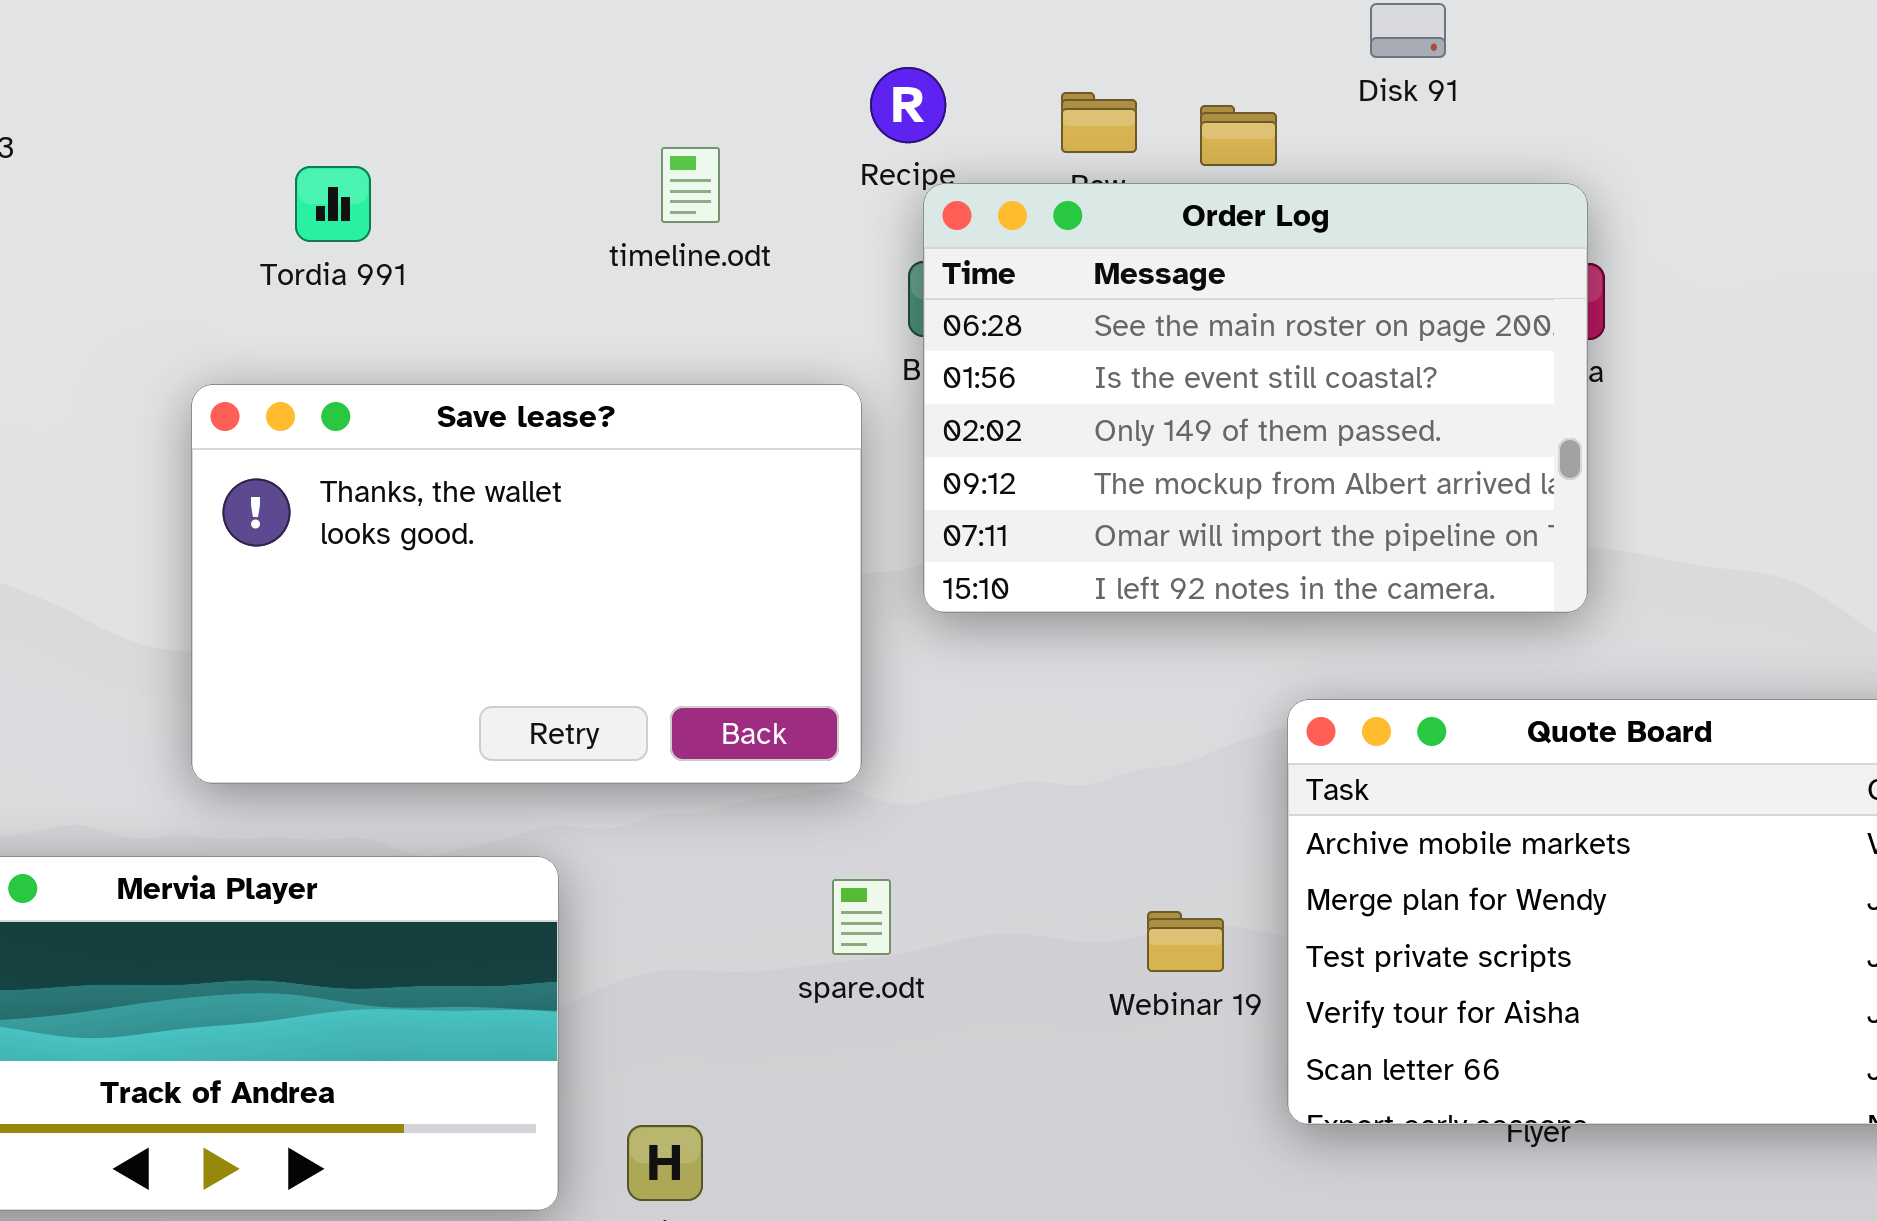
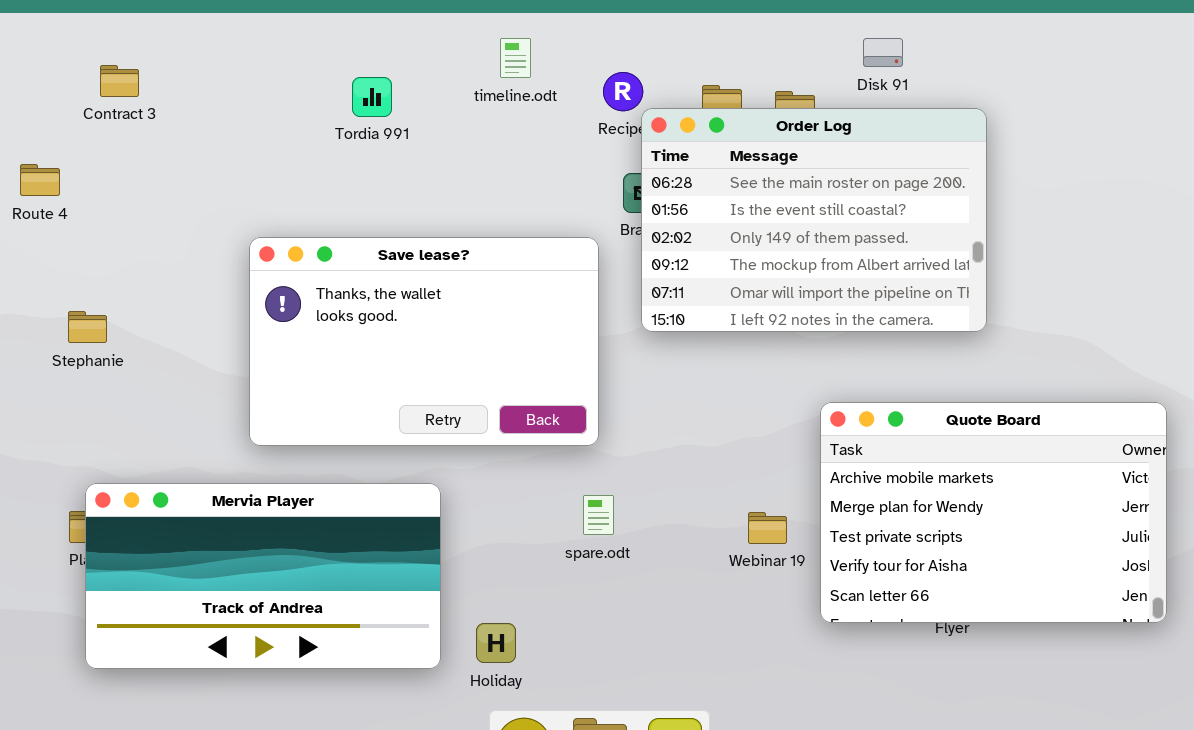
timeline.odt: [661,147,720,223] -> [500,38,531,78], moved
Tordia 991: [295,166,371,242] -> [352,77,392,117], moved
Order Log: [923,183,1588,613] -> [641,108,987,332], moved

